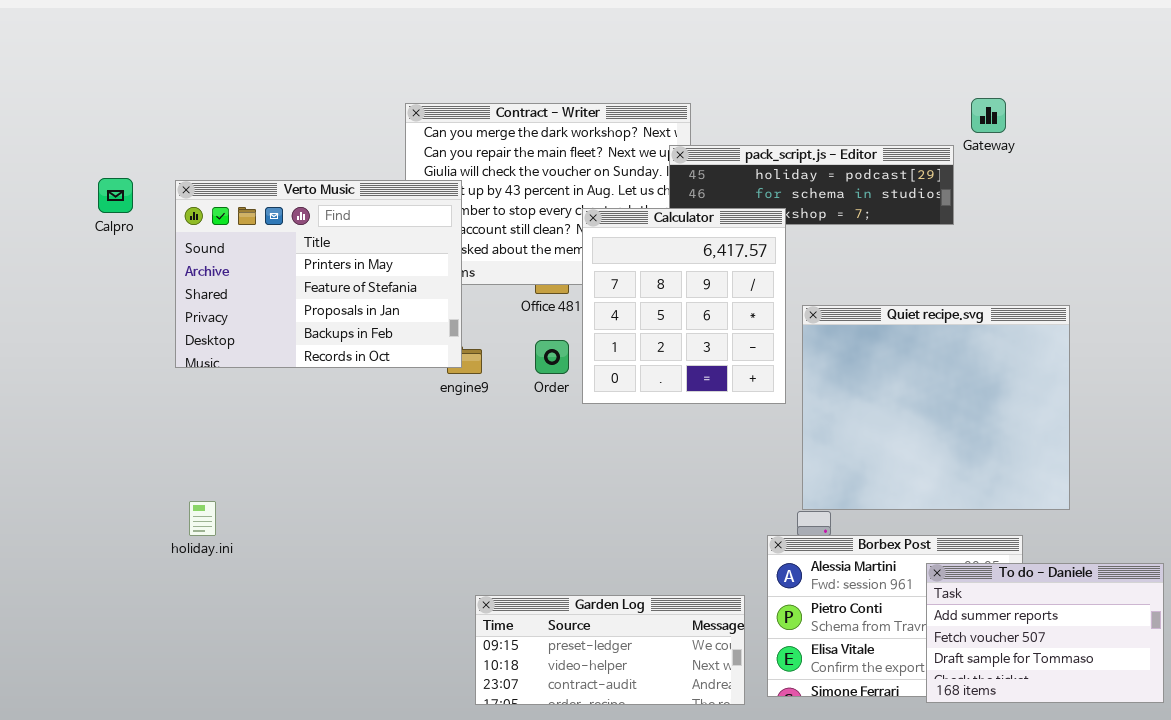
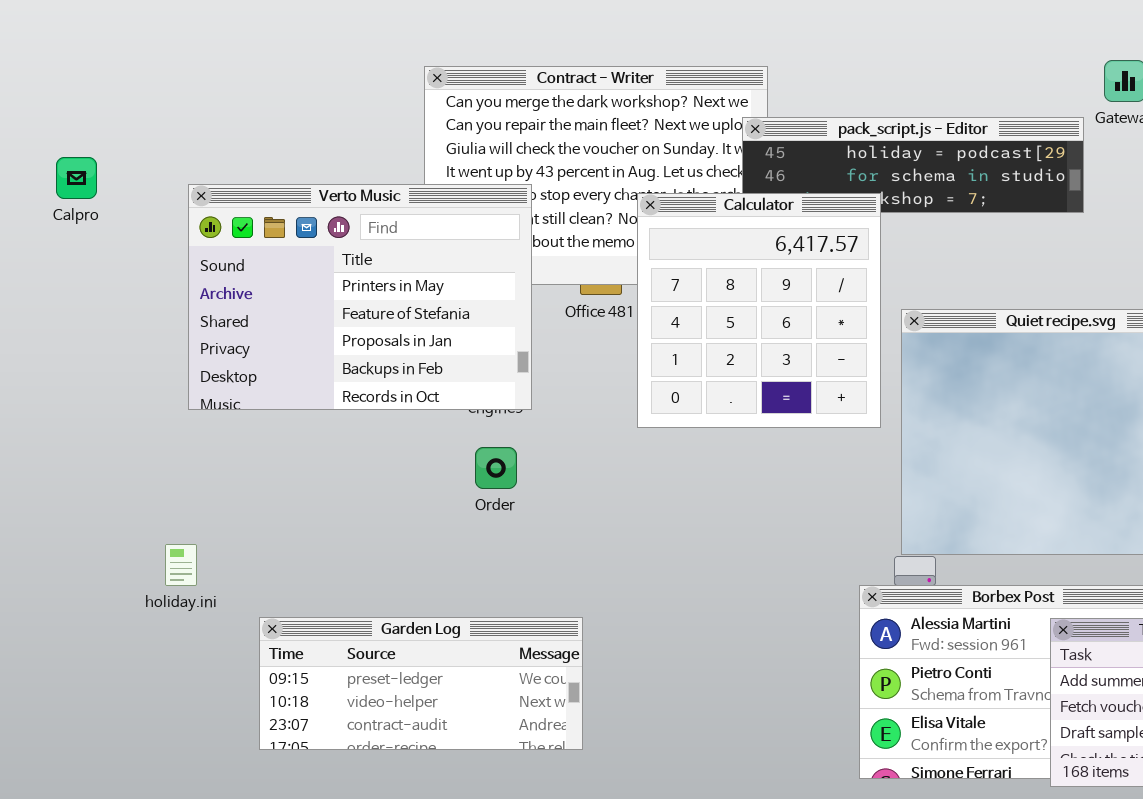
Verto Music: [175,180,462,368] -> [188,184,532,410], moved
Order: [535,340,569,374] -> [475,447,517,489], moved
Garden Log: [475,595,745,705] -> [259,617,583,750], moved

